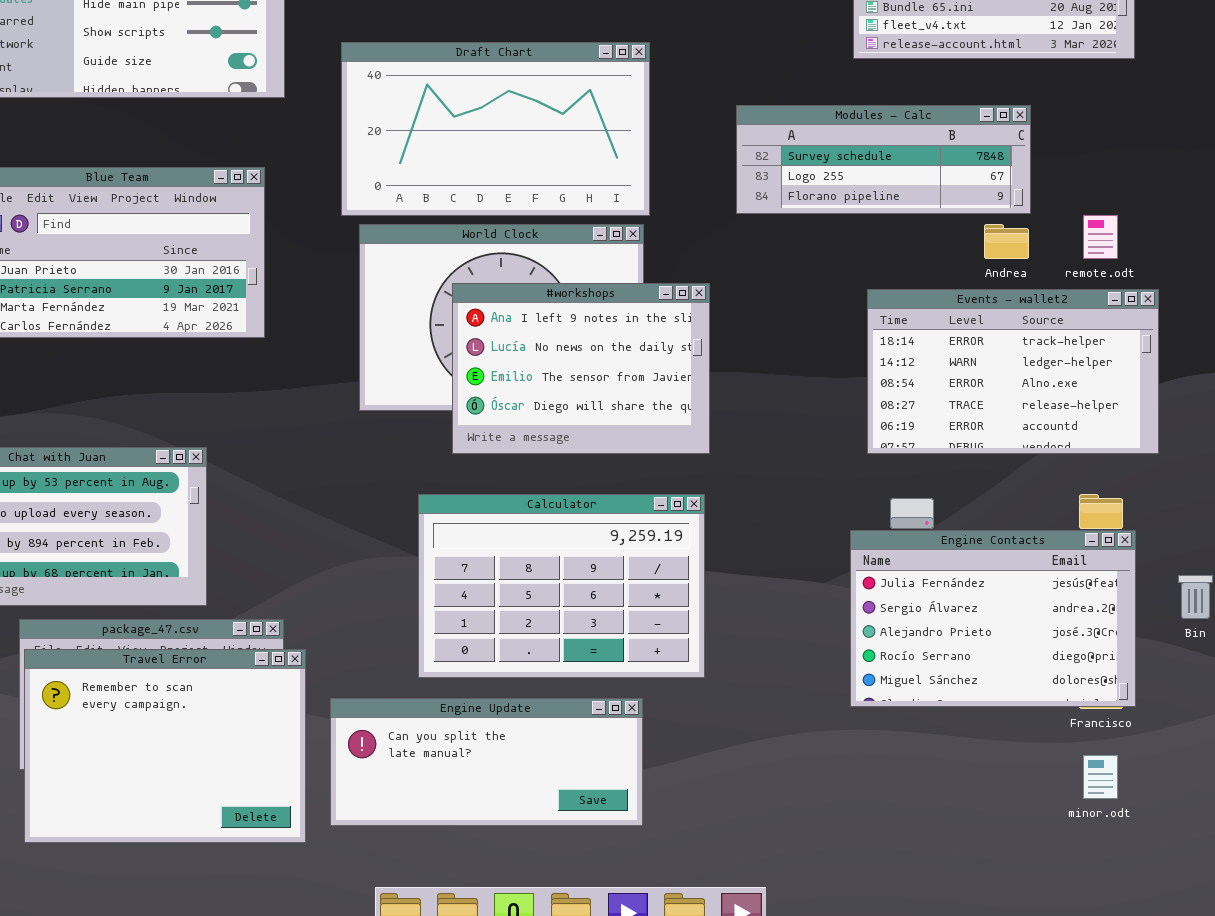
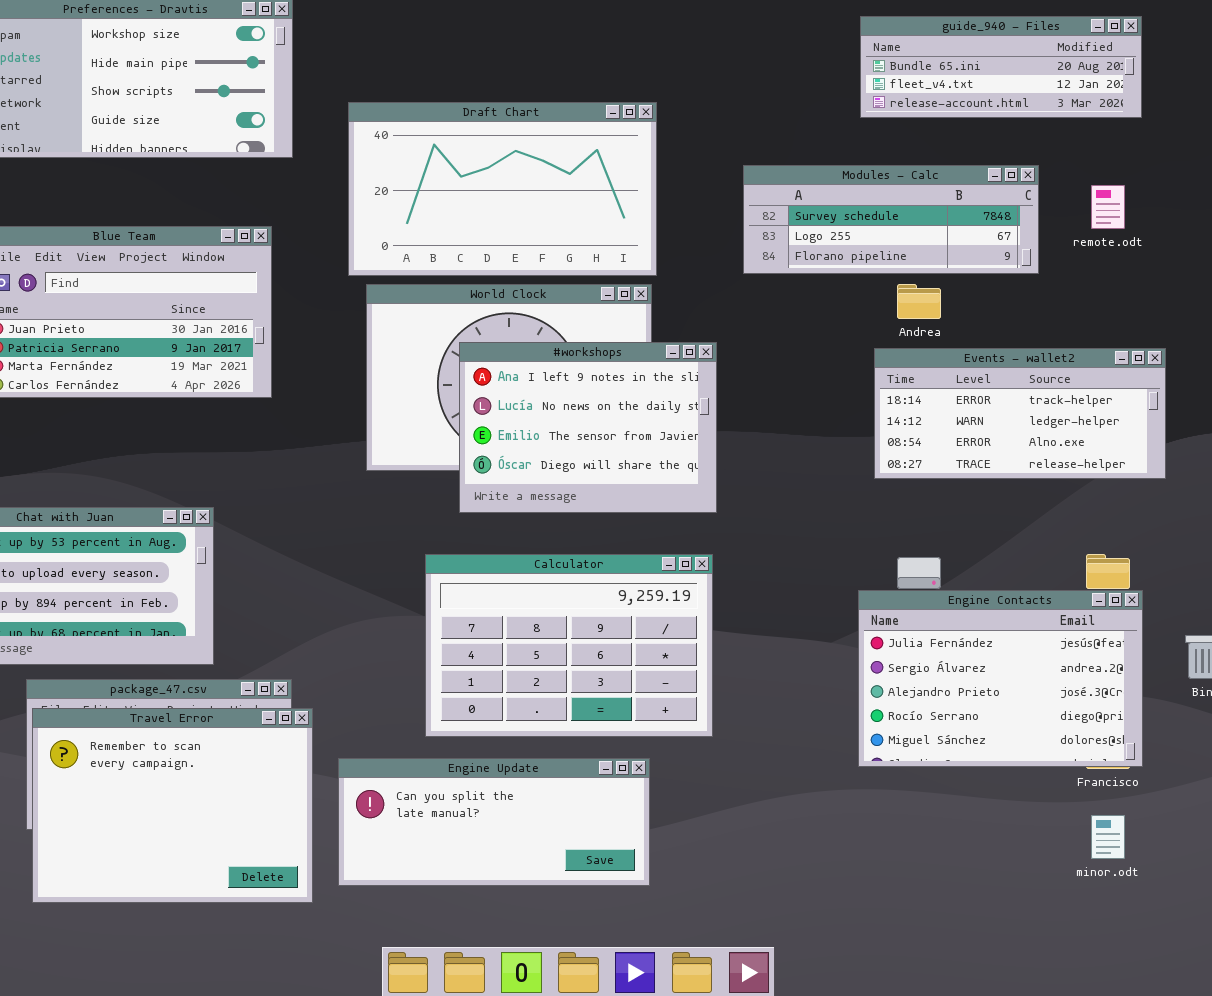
remote.odt: [1083,215,1118,259] -> [1091,185,1125,229], moved
Andrea: [984,224,1029,259] -> [897,284,941,319], moved
Events - wallet2: [867,289,1159,454] -> [874,348,1166,479], resized

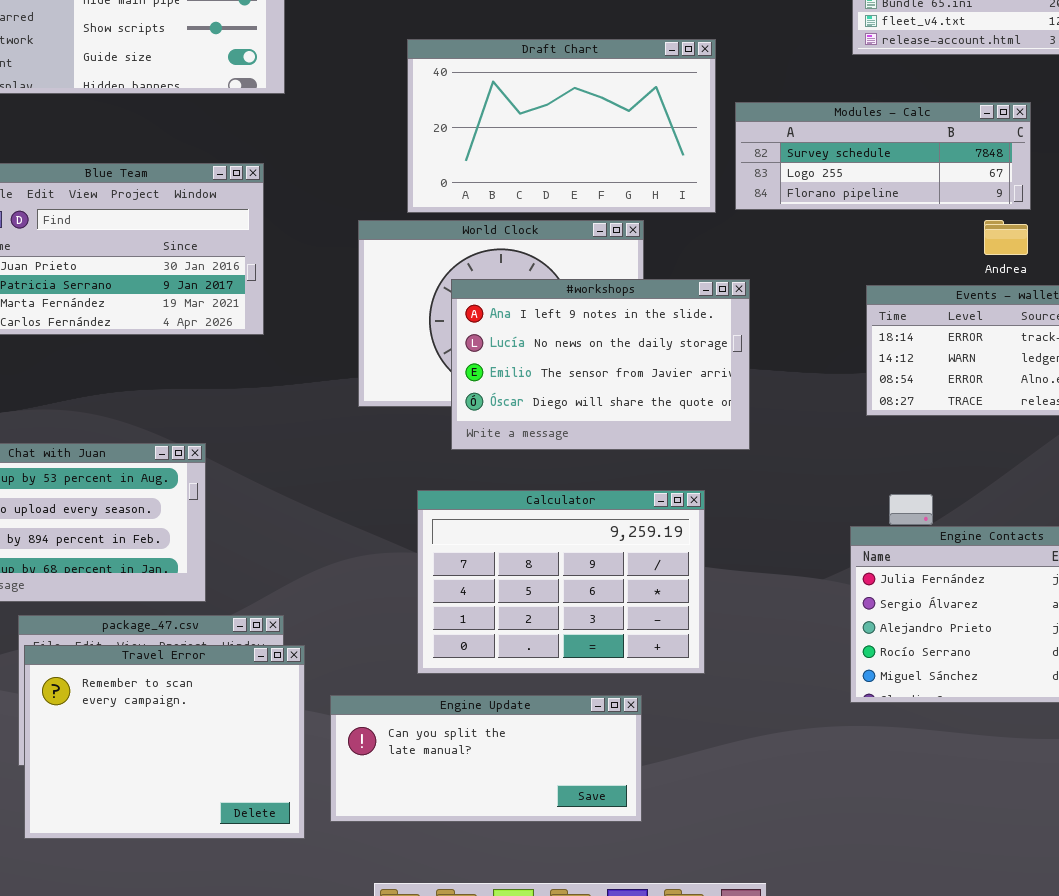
Draft Chart: [348,102,657,276] -> [407,39,716,213], moved
Andrea: [897,284,941,319] -> [984,220,1028,255], moved
#workshops: [459,342,717,513] -> [451,279,750,450], resized

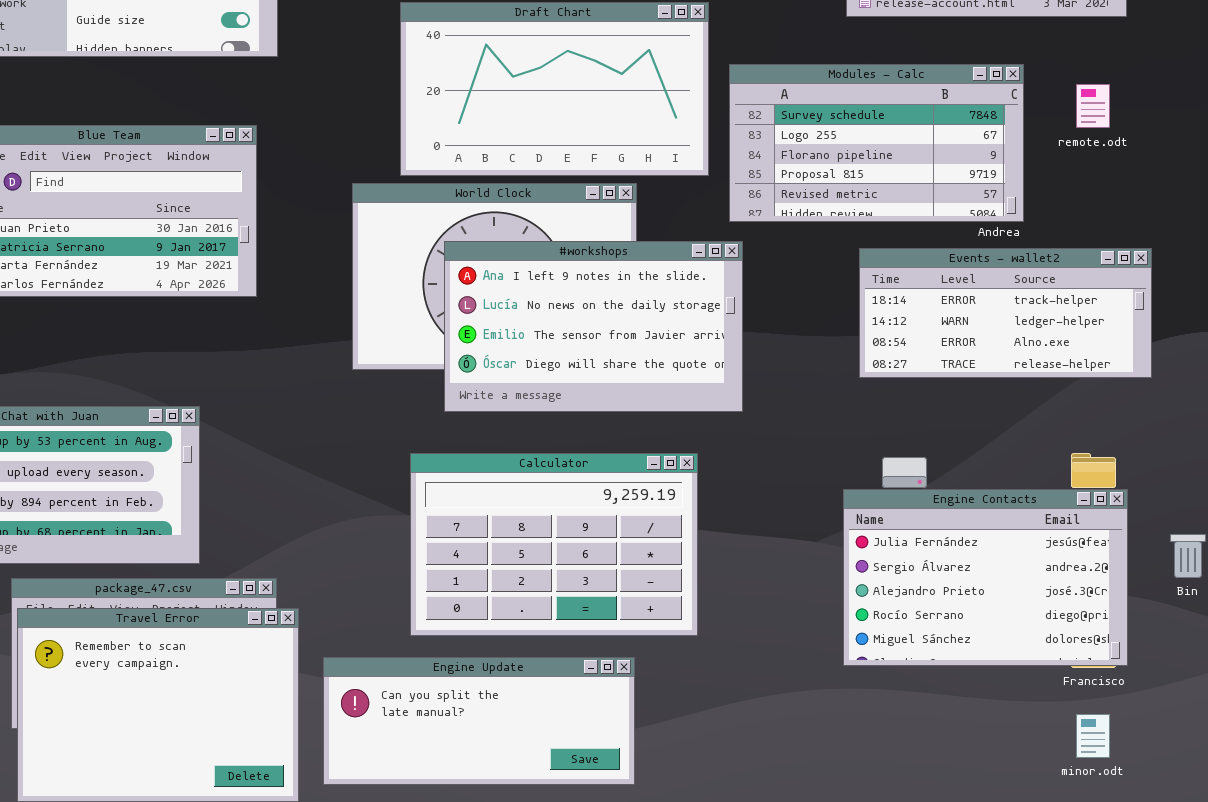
Modules - Calc: [735,102,1031,210] -> [729,64,1024,222], resized

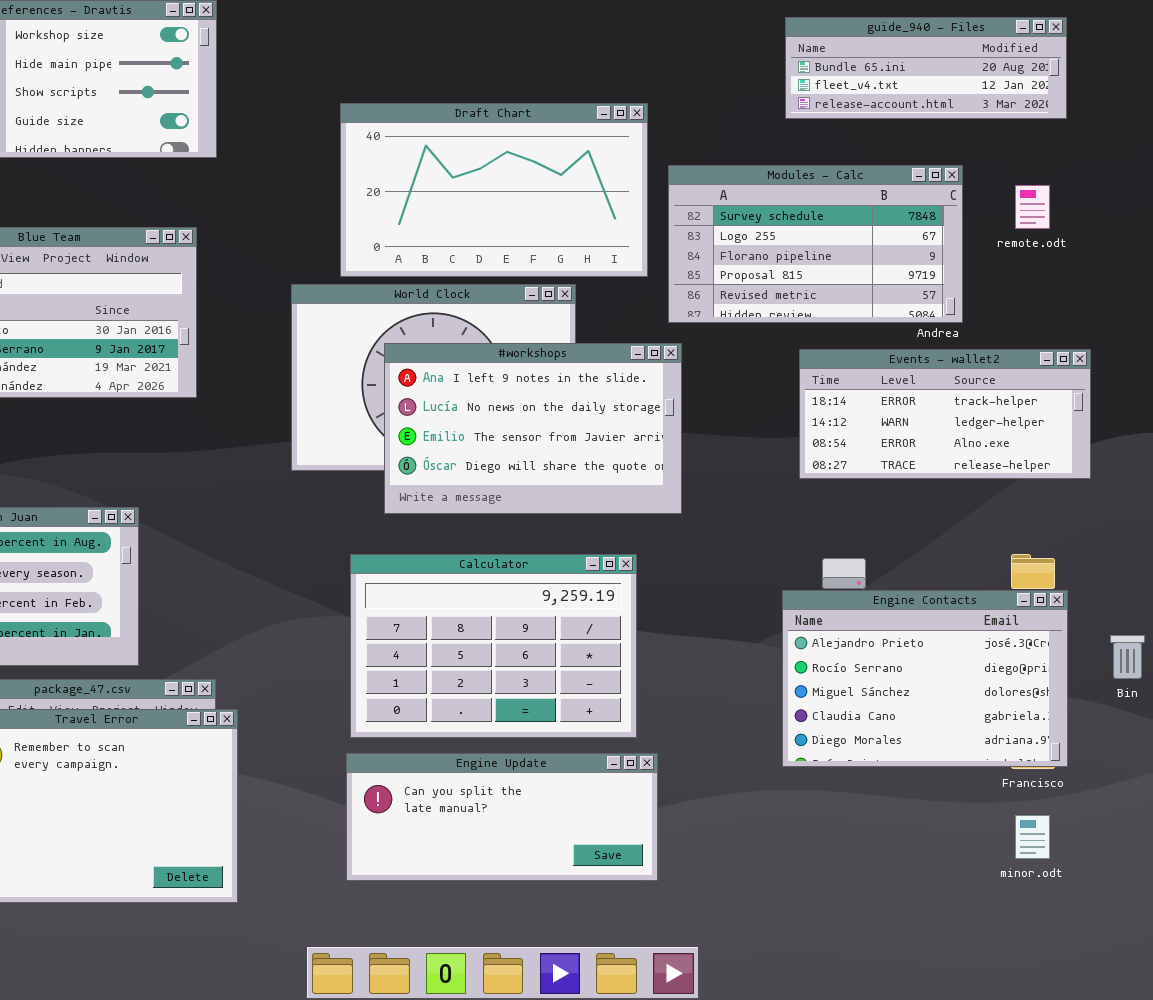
Engine Contacts: [843,489,1128,666] -> [782,590,1068,767], scrolled down 2 rows
Engine Update: [323,657,635,785] -> [346,753,658,881], moved

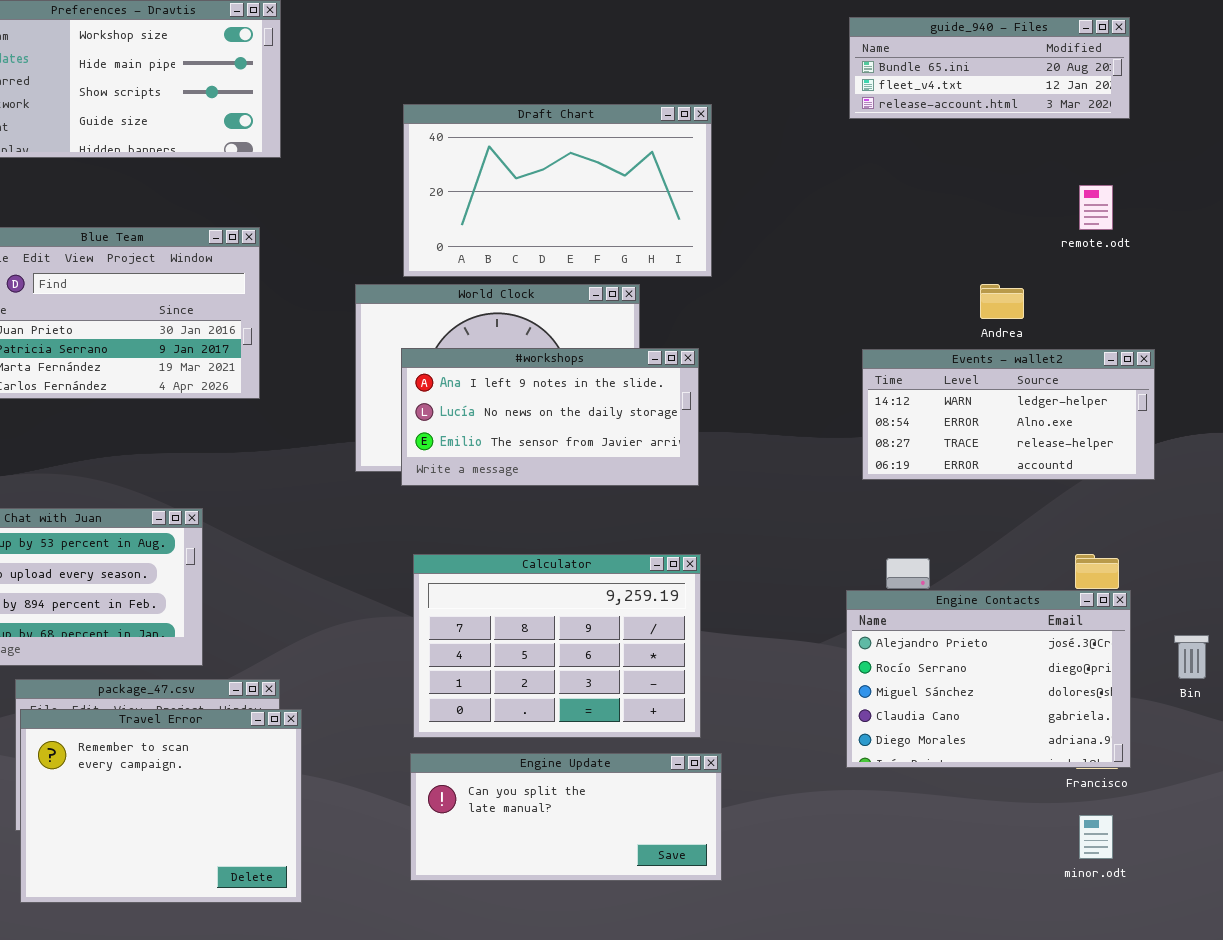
Modules - Calc: [668,165,963,323] -> none, closed
#workshops: [384,343,682,514] -> [401,348,699,486], moved, resized
Events - wallet2: [799,349,1091,479] -> [862,349,1155,480], scrolled down 1 row

